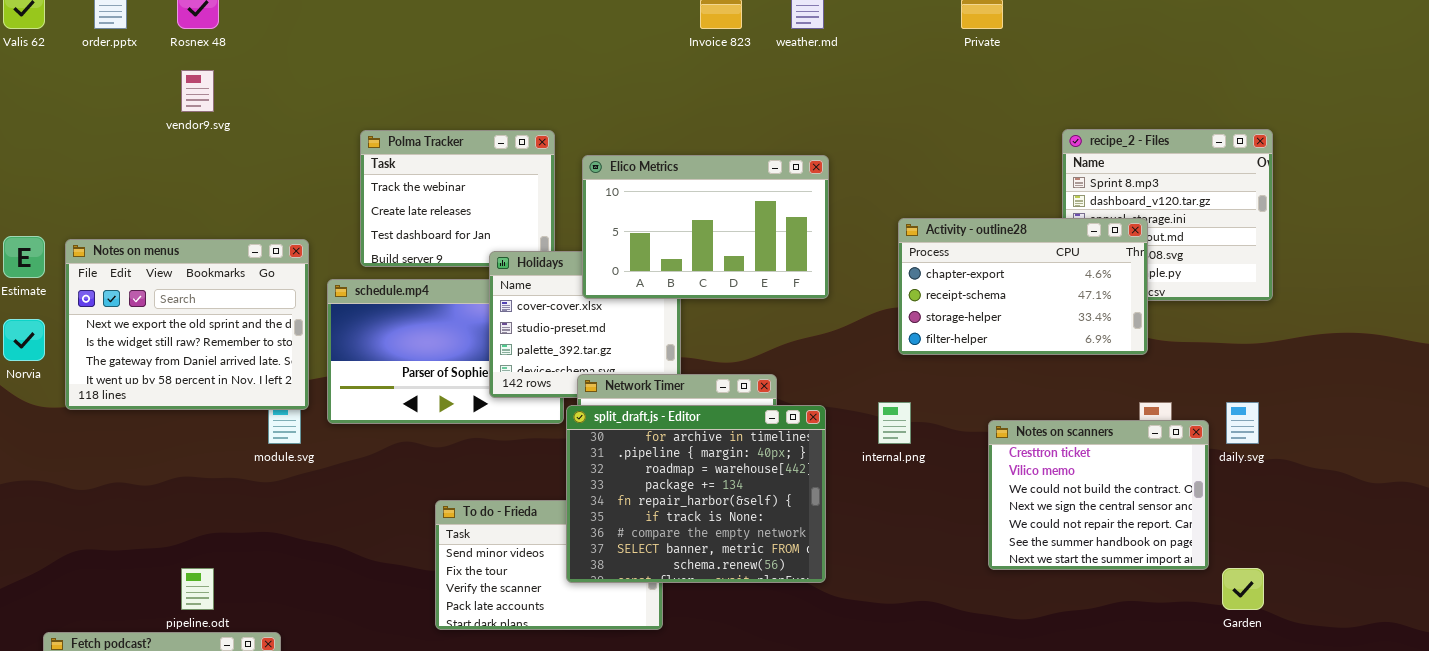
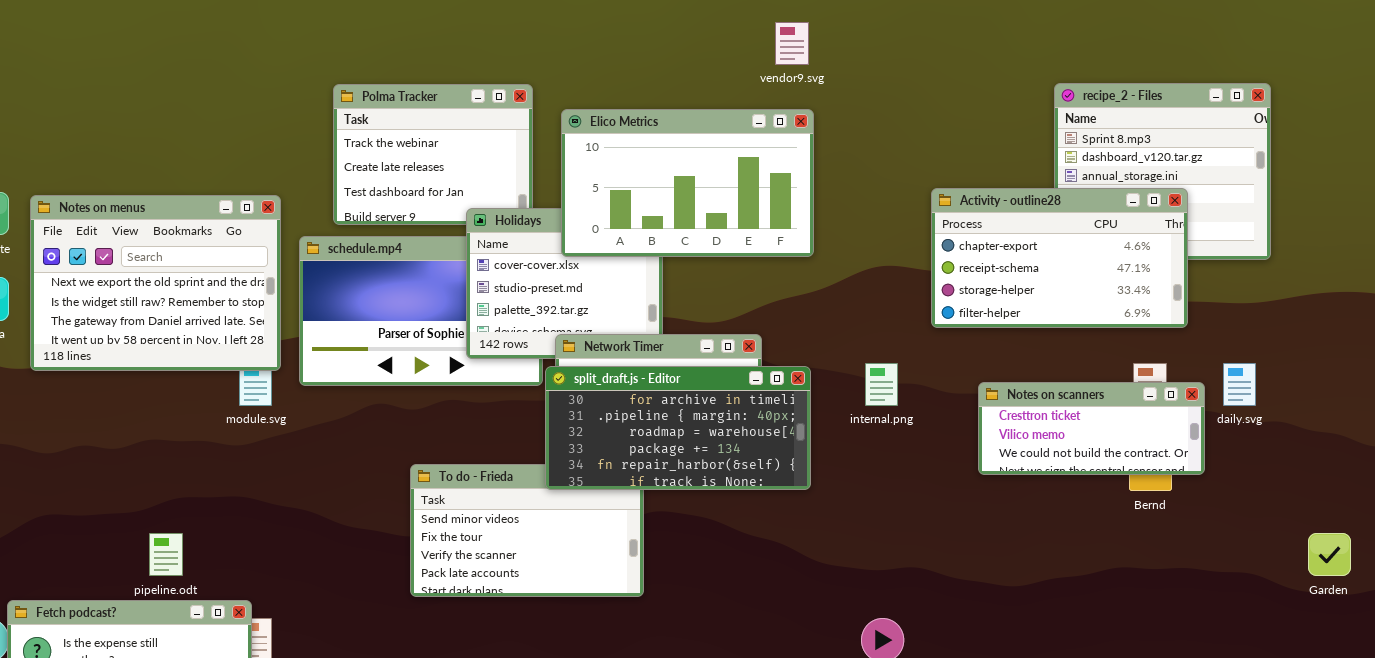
vendor9.svg: [181,70,214,112] -> [775,22,809,65], moved
Activity - outline28: [898,218,1148,355] -> [931,188,1188,328], moved
split_draft.js - Editor: [566,405,826,583] -> [545,366,811,490], resized
Notes on scanners: [988,420,1209,570] -> [978,382,1205,475], resized
Garden: [1222,568,1264,610] -> [1308,533,1351,576], moved

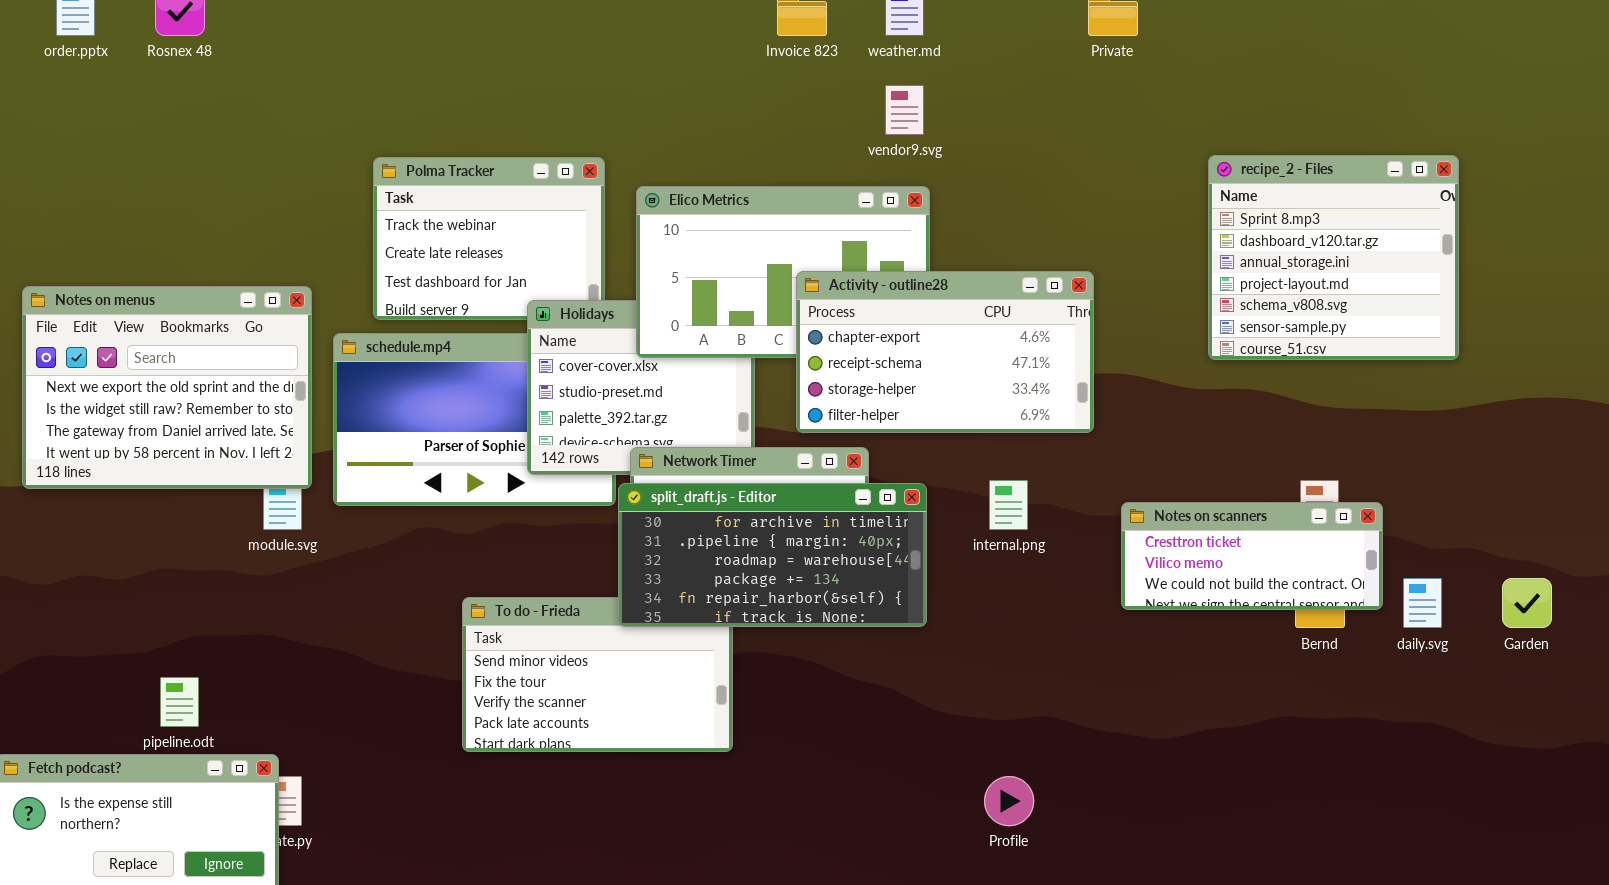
Activity - outline28: [931,188,1188,328] -> [796,271,1094,433], moved
daily.svg: [1223,363,1256,406] -> [1403,578,1442,628], moved
Garden: [1308,533,1351,576] -> [1502,578,1552,628], moved

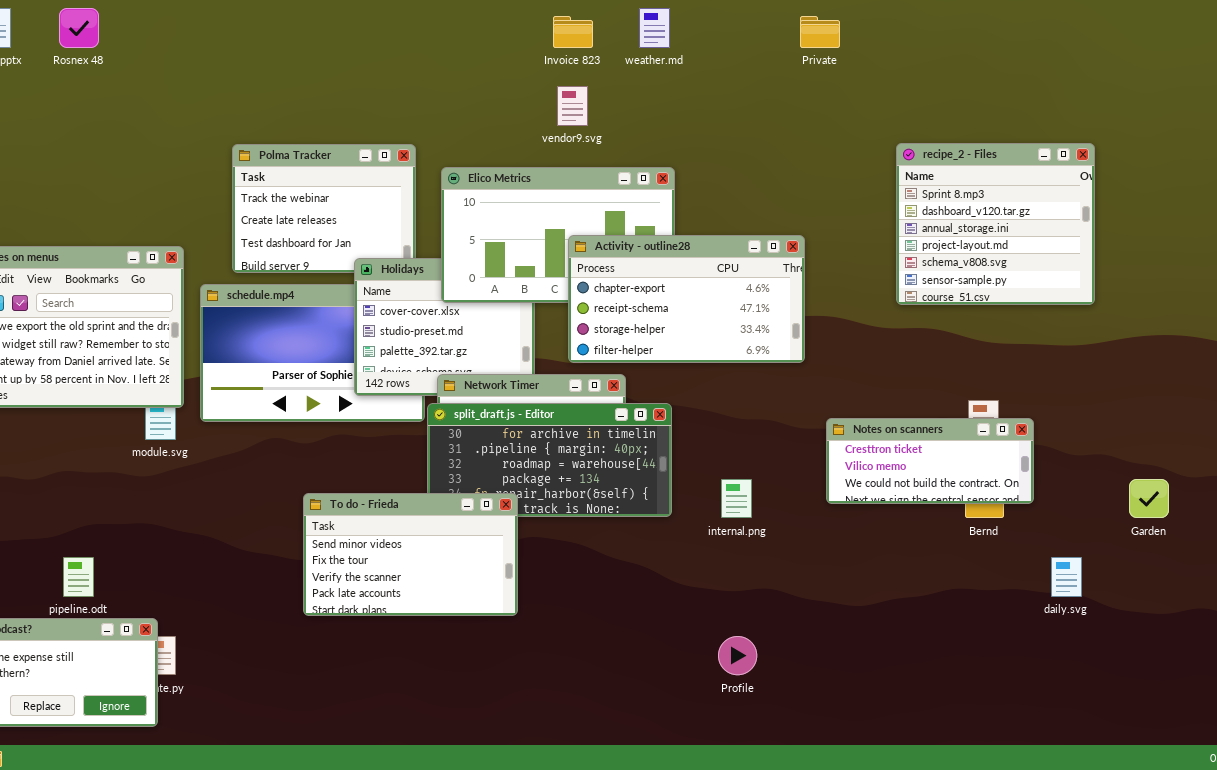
vendor9.svg: [885,85,924,135] -> [557,86,588,126], moved
internal.png: [989,480,1028,530] -> [721,479,752,518], moved
daily.svg: [1403,578,1442,628] -> [1051,557,1082,597], moved
To do - Frieda: [462,597,733,752] -> [303,493,518,616], raised

